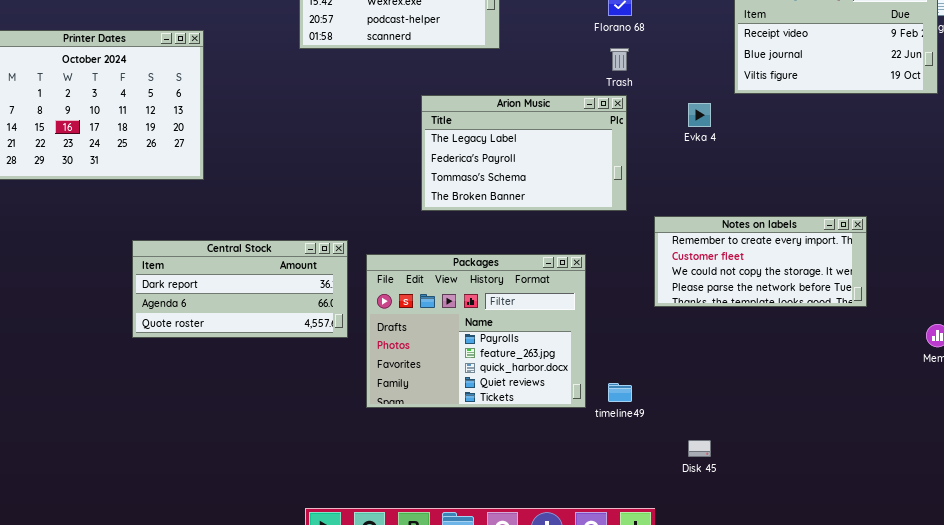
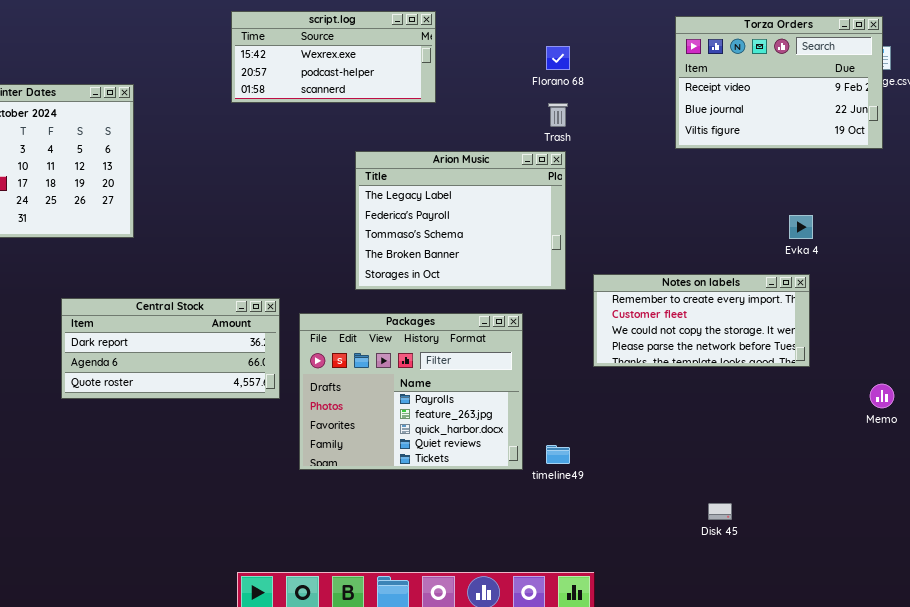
Arion Music: [421,95,627,211] -> [355,151,566,290], resized
Evka 4: [688,103,711,127] -> [789,215,813,239], moved
Disk 45: [688,440,711,457] -> [708,503,732,520], moved

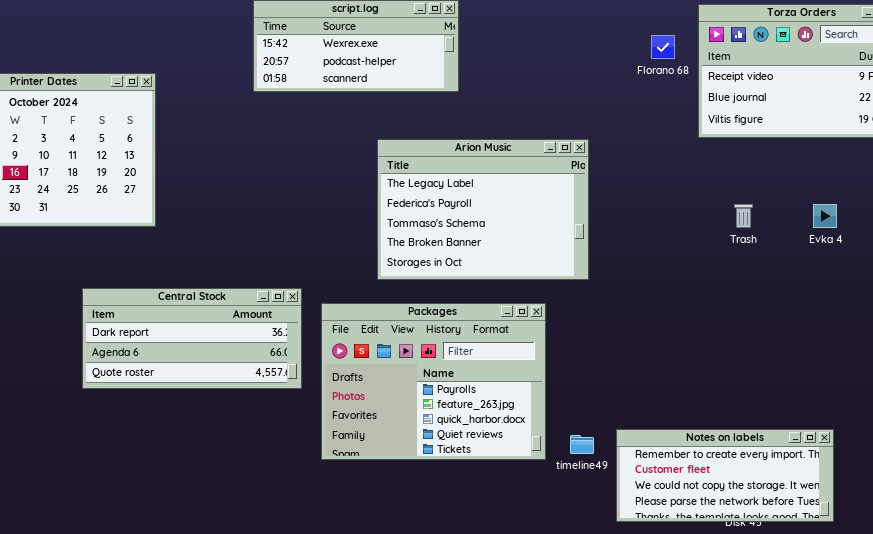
Florano 68: [546,46,570,70] -> [651,35,675,59], moved
Trash: [548,103,568,127] -> [734,204,753,228], moved
Notes on labels: [593,274,810,367] -> [616,429,834,522], moved

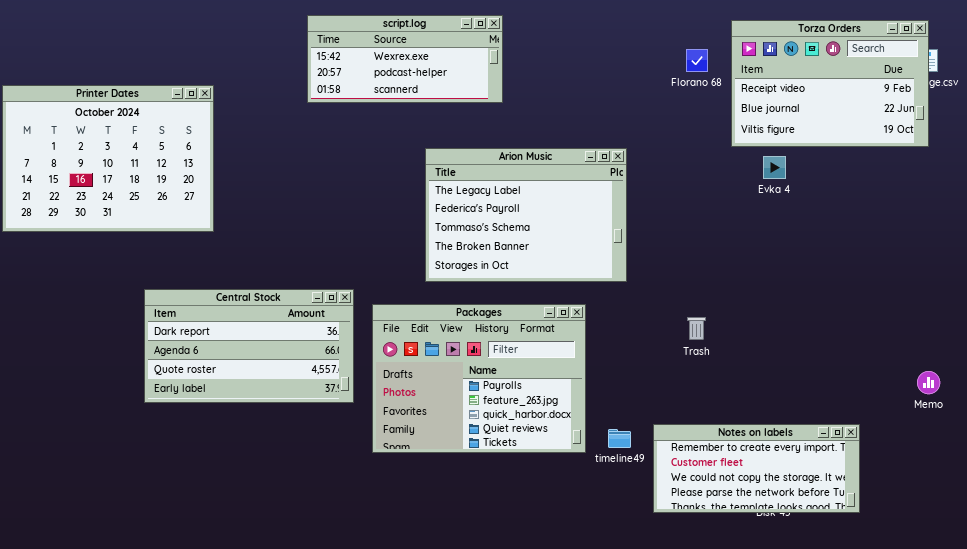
Trash: [734,204,753,228] -> [687,317,706,340], moved
Evka 4: [813,204,837,228] -> [763,156,786,179], moved
Central Stock: [82,288,302,389] -> [144,289,354,403], resized

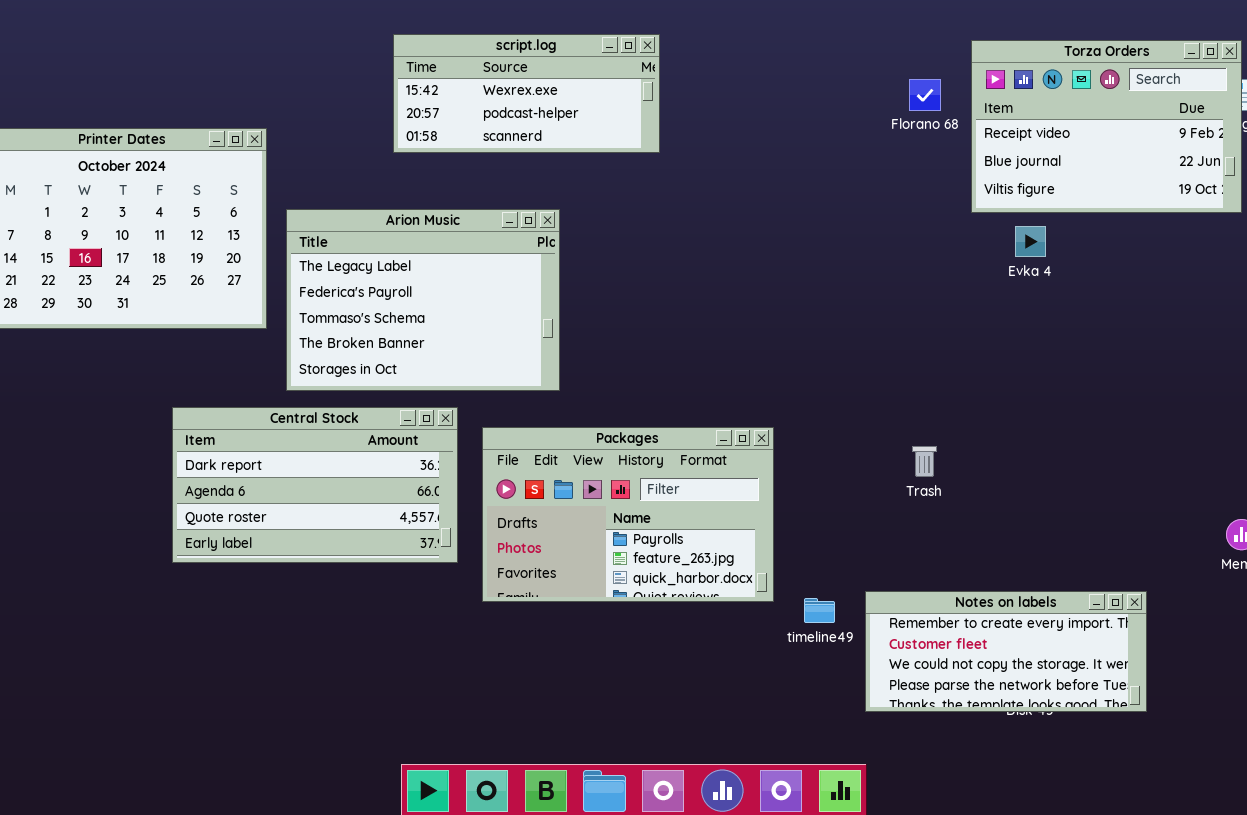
Arion Music: [425,148,627,282] -> [286,209,560,391], moved
Packages: [372,304,586,453] -> [482,427,774,602], resized

